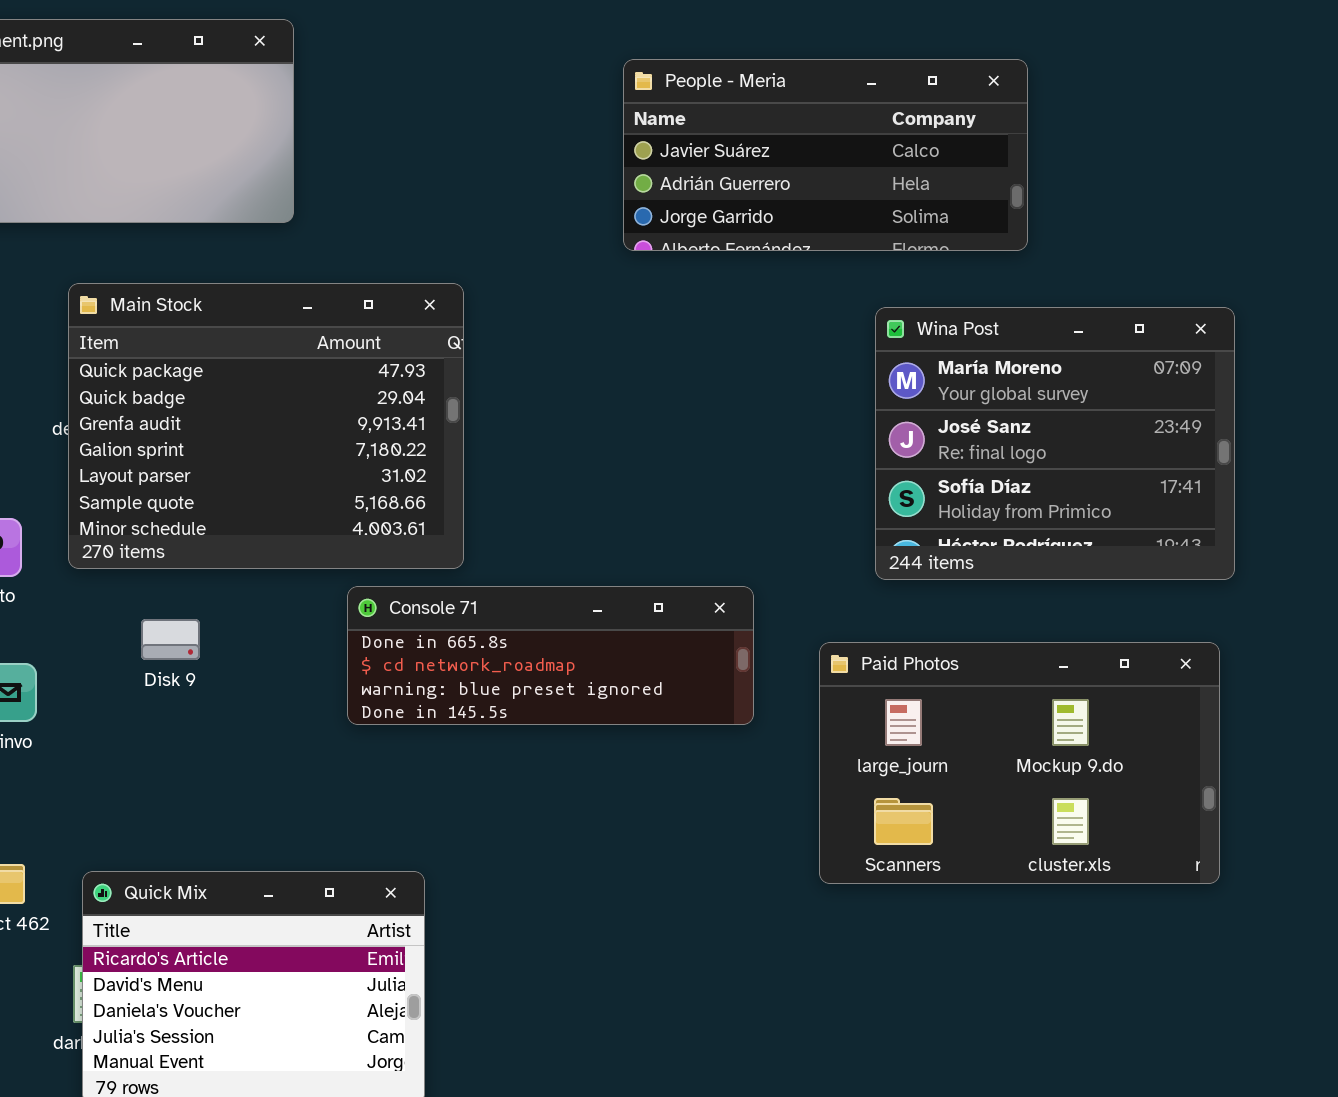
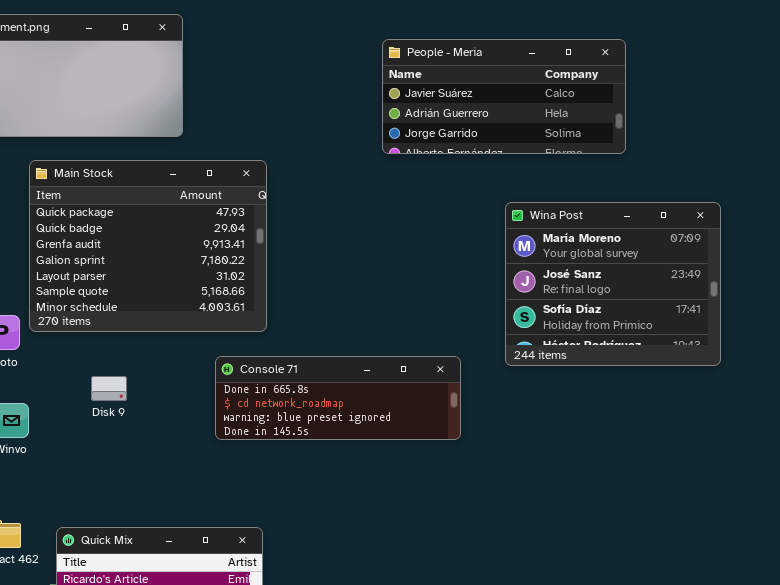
Main Stock: [68,283,464,569] -> [29,160,267,332], moved
Wina Post: [875,307,1235,580] -> [505,202,721,366], moved
Paid Photos: [819,642,1220,884] -> none, closed

